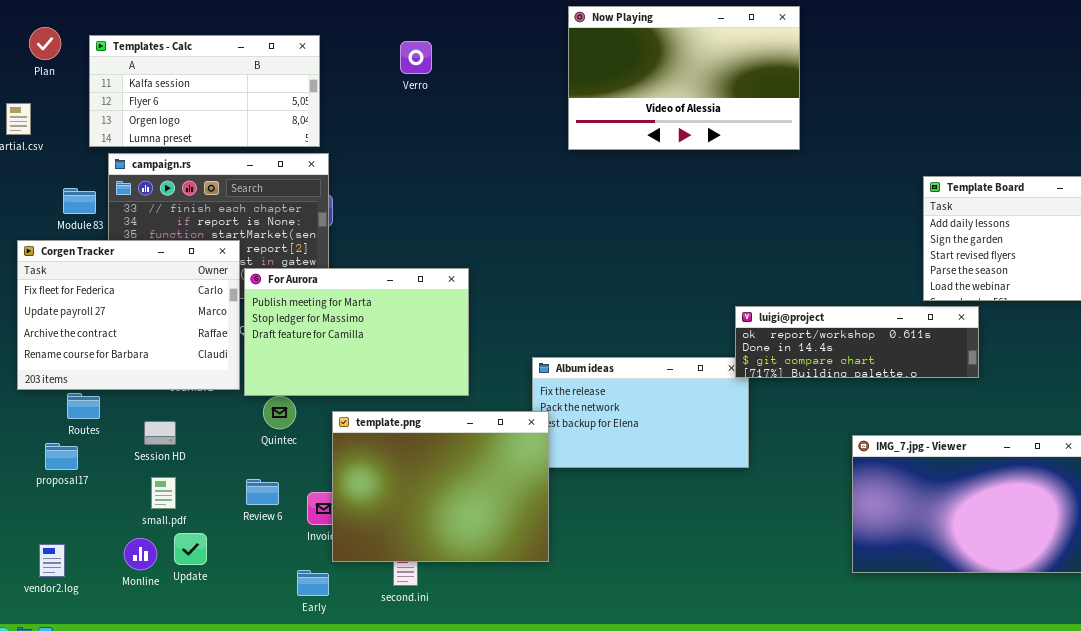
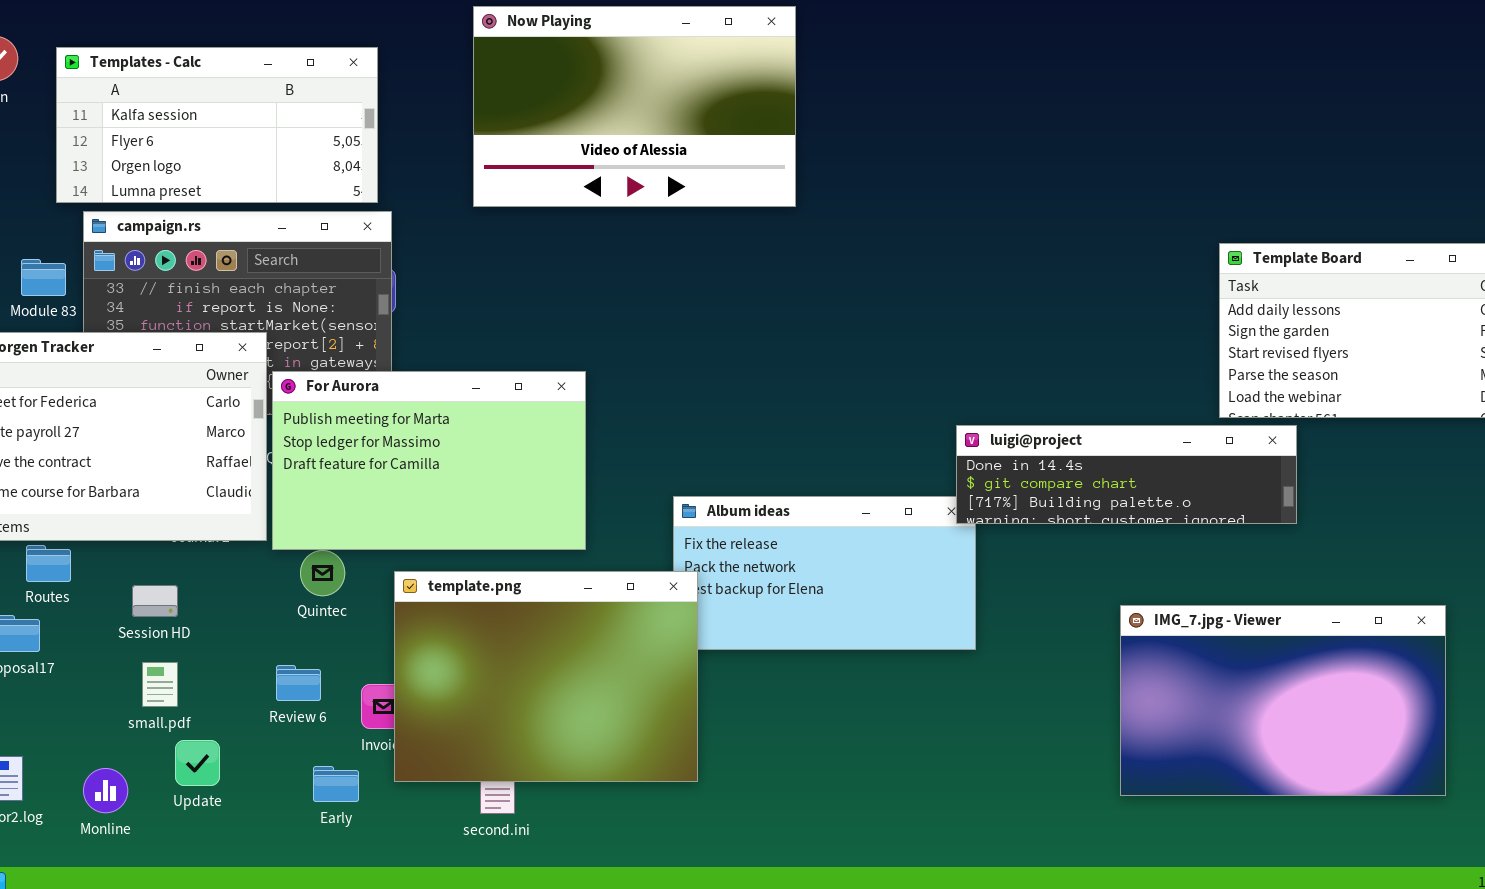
Now Playing: [568,6,800,150] -> [473,6,796,207], moved
luigi@project: [735,306,979,378] -> [956,425,1297,524], scrolled down 1 row
Monline: [124,538,157,570] -> [83,768,128,813], moved
Early: [297,570,329,596] -> [313,766,359,802], moved

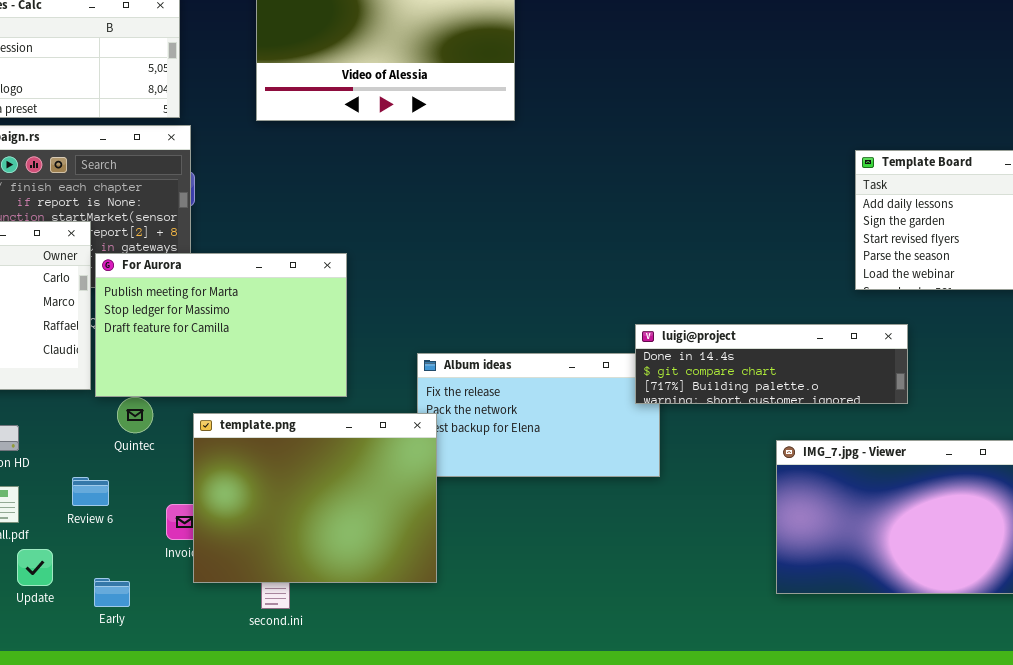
luigi@project: [956,425,1297,524] -> [635,324,908,404], moved
Review 6: [276,665,321,701] -> [72,477,109,506], moved
Early: [313,766,359,802] -> [94,578,130,607], moved

